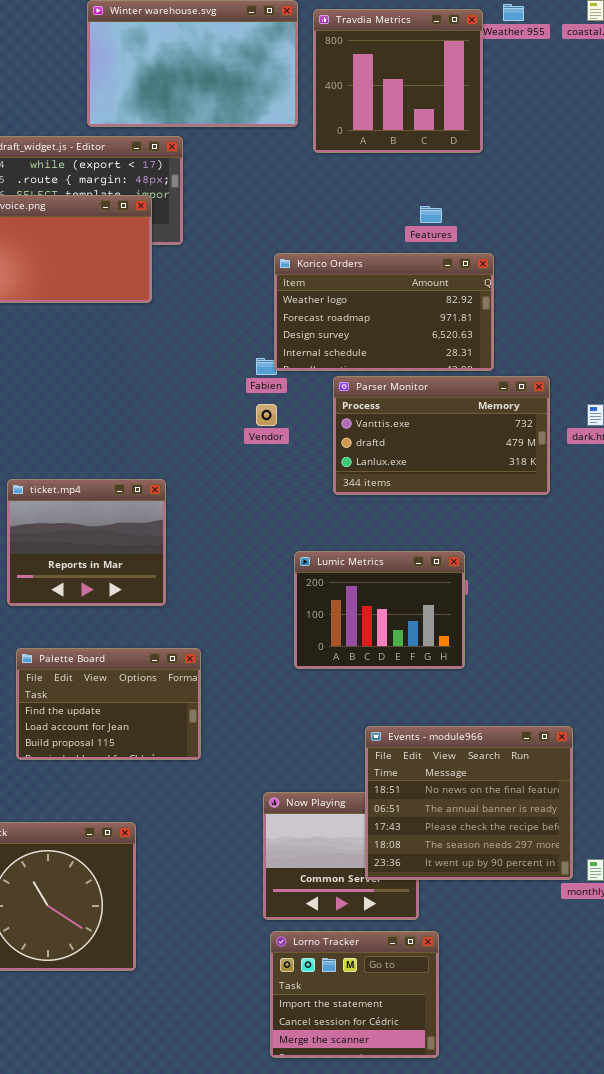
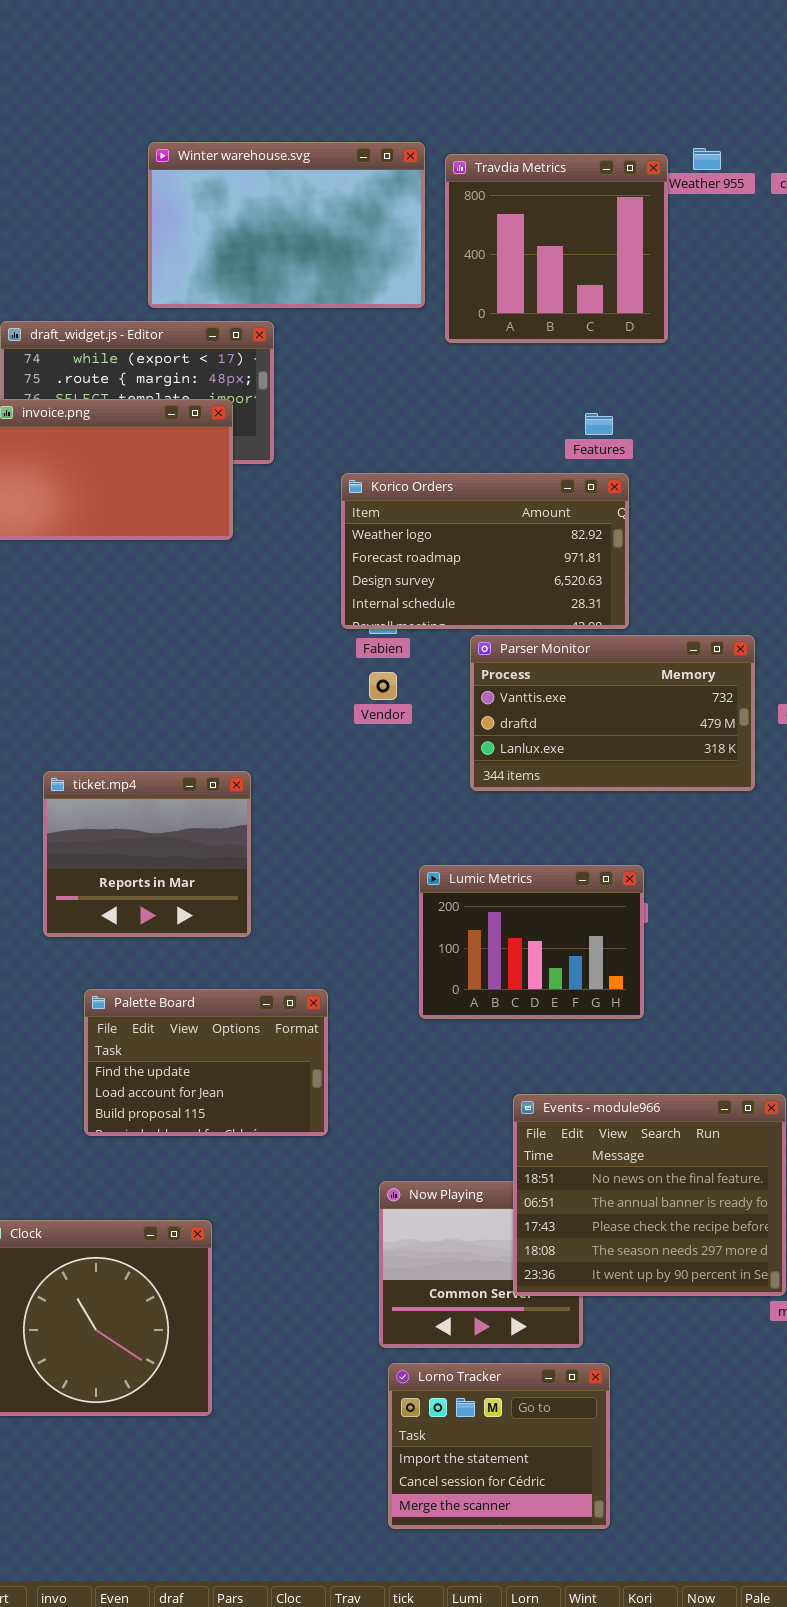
Korico Orders: [274,253,494,371] -> [341,473,629,629], moved
Palette Board: [16,648,201,760] -> [84,989,328,1136], moved

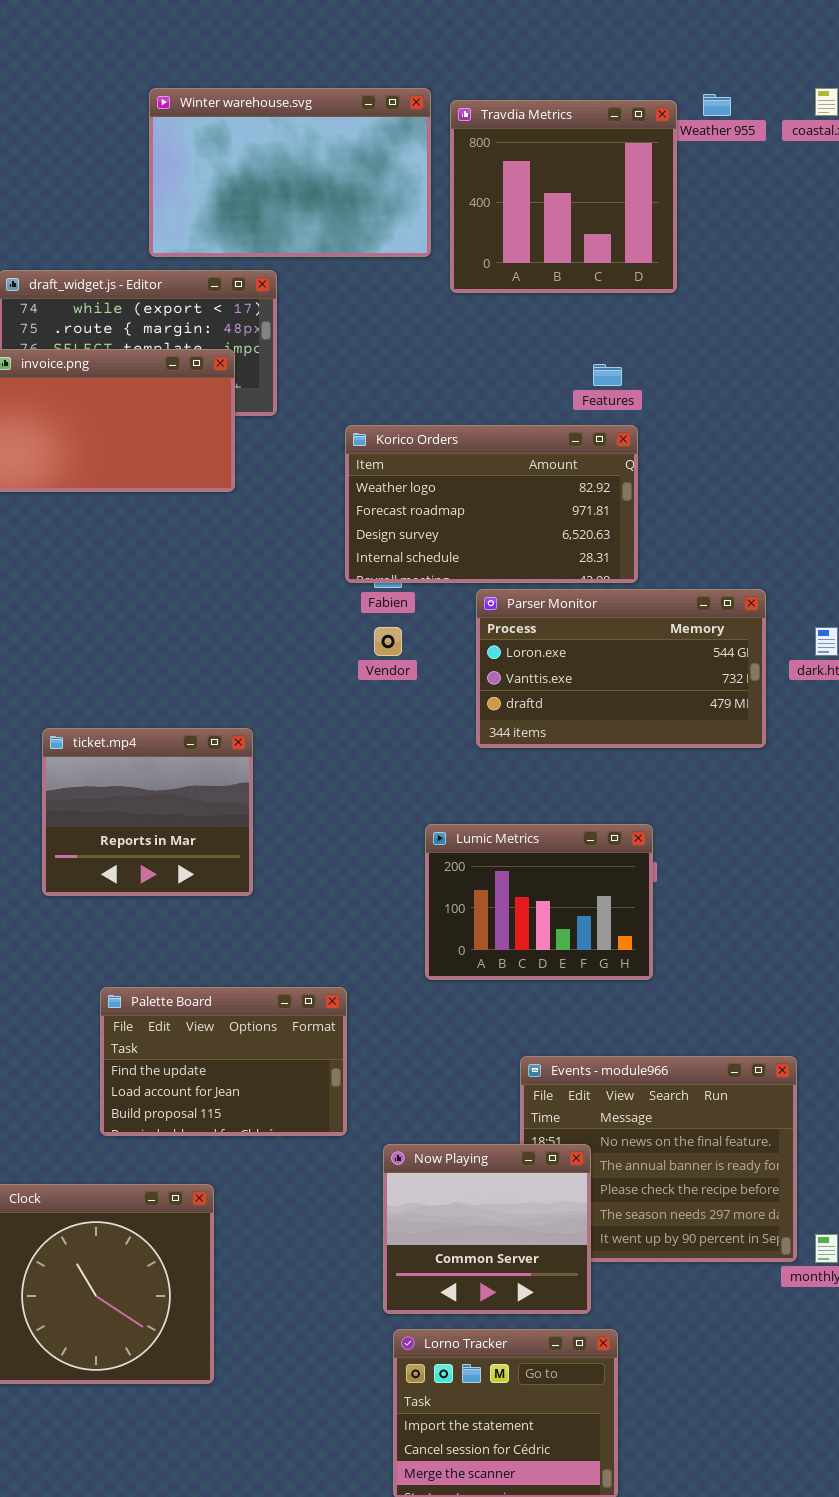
Parser Monitor: [470,635,755,791] -> [476,589,766,748], scrolled up 1 row
Palette Board: [84,989,328,1136] -> [100,987,347,1136], moved
Now Playing: [379,1181,583,1348] -> [383,1144,591,1314], raised

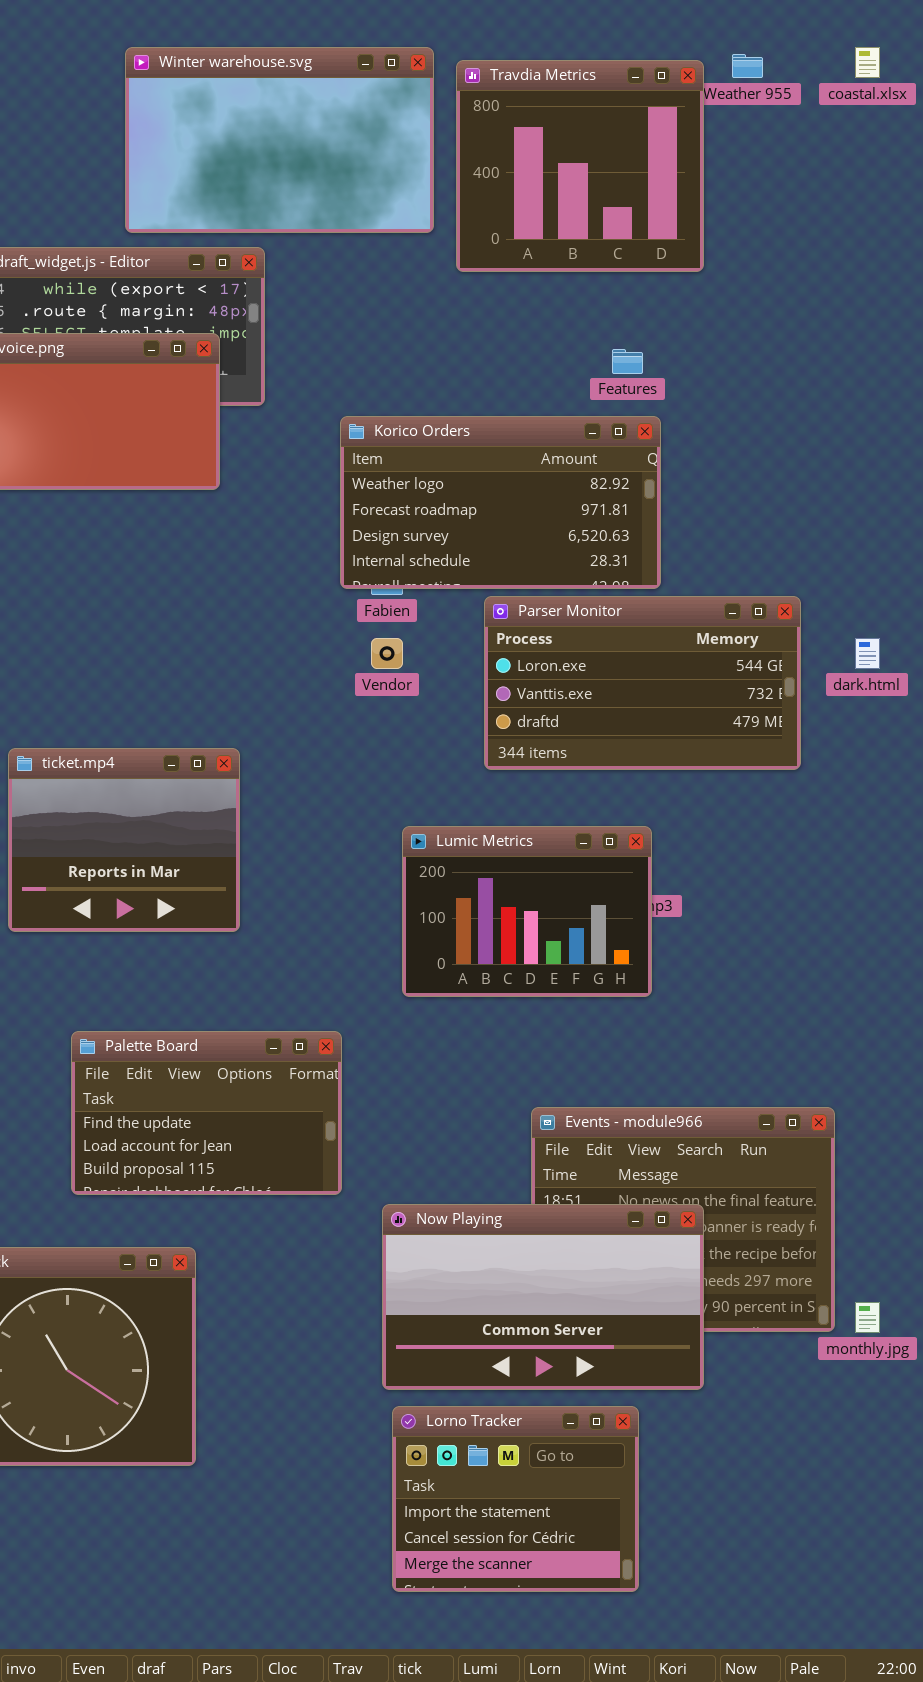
Lumic Metrics: [425,824,653,980] -> [402,826,652,997], moved
Now Playing: [383,1144,591,1314] -> [382,1204,704,1390], resized

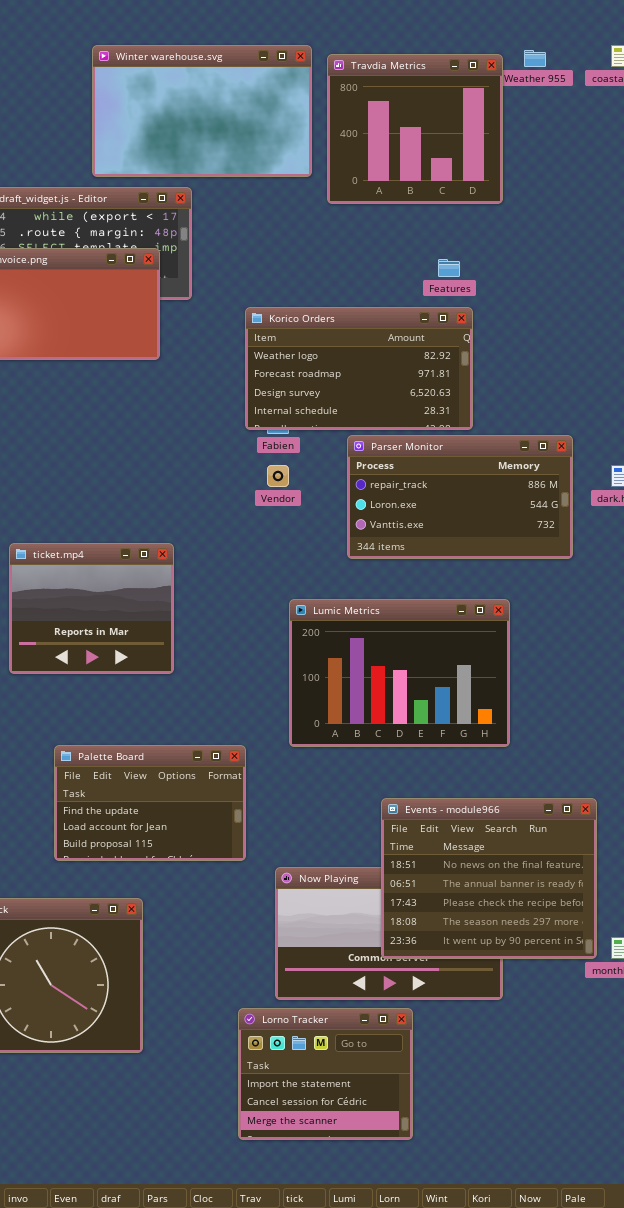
Parser Monitor: [484,596,801,770] -> [347,435,573,559], scrolled up 1 row
Lumic Metrics: [402,826,652,997] -> [289,599,510,747], resized
Events - module966: [531,1107,835,1332] -> [381,798,597,959], raised
Lorno Tracker: [392,1406,639,1592] -> [238,1008,413,1140], moved

